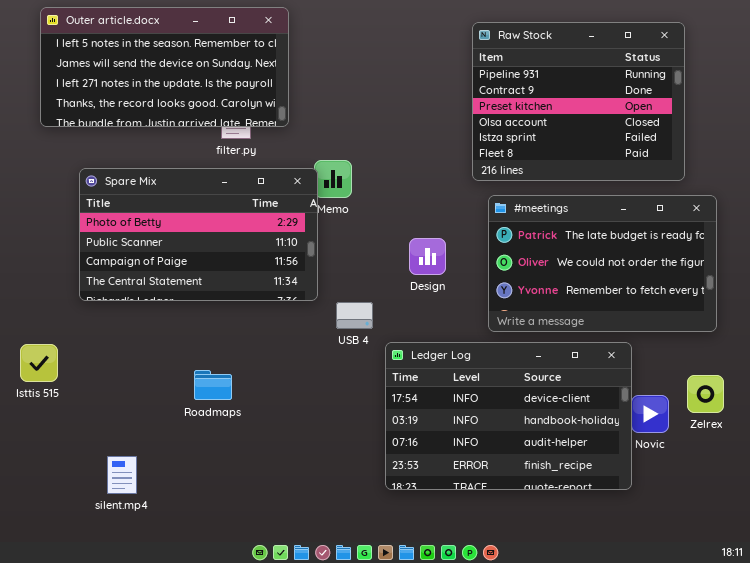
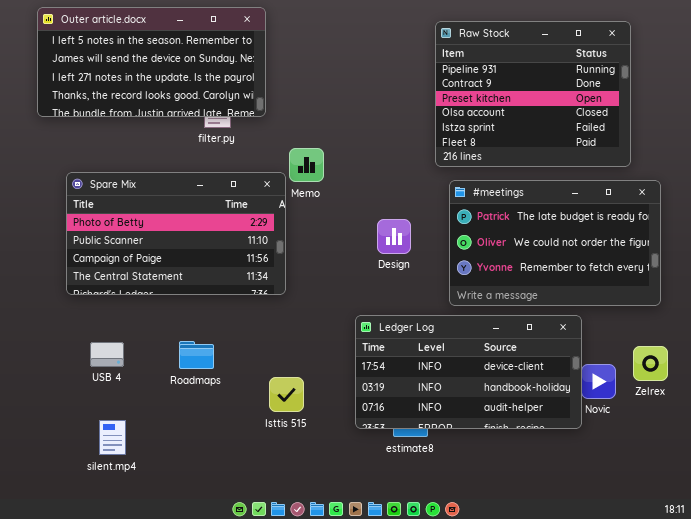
Spare Mix: [79,168,318,301] -> [66,172,286,295], moved
USB 4: [336,302,373,329] -> [90,342,124,367], moved
Ledger Log: [385,342,632,490] -> [355,315,582,429], resized
Isttis 515: [20,344,58,382] -> [269,377,304,412], moved

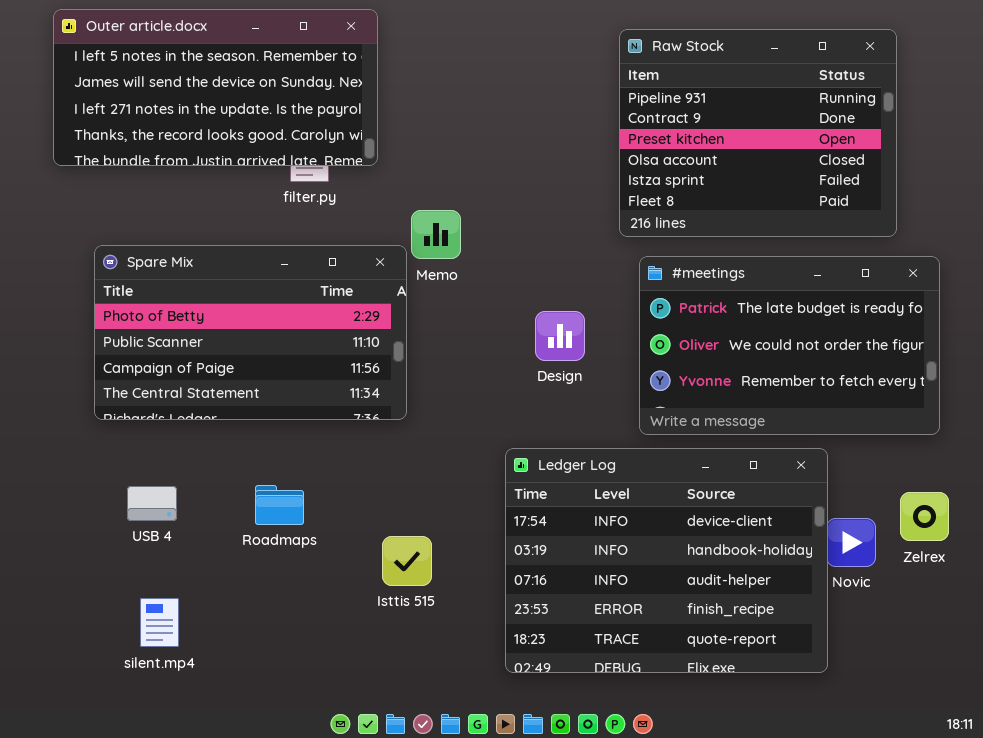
Ledger Log: [355,315,582,429] -> [505,448,828,673], resized

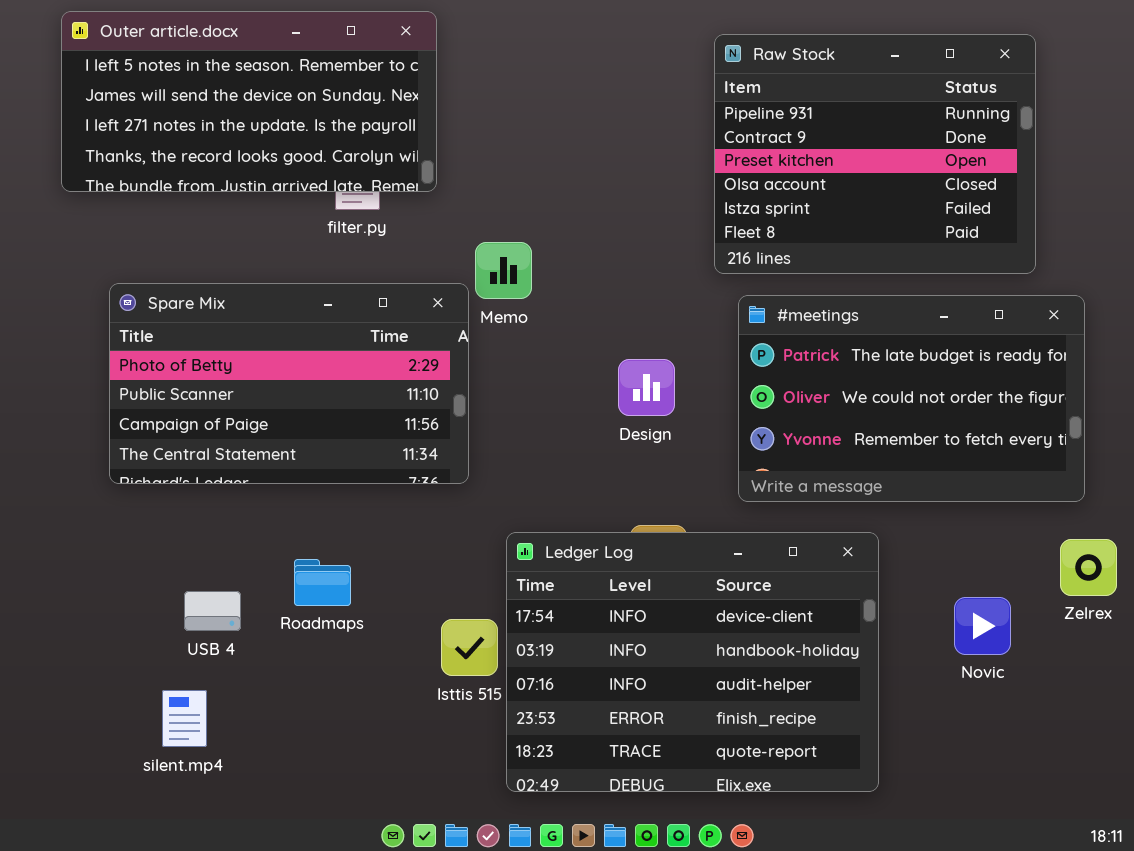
Ledger Log: [505,448,828,673] -> [506,532,879,792], moved
USB 4: [127,486,177,521] -> [184,591,241,631], moved
Zelrex: [900,492,949,541] -> [1060,539,1117,596], moved

